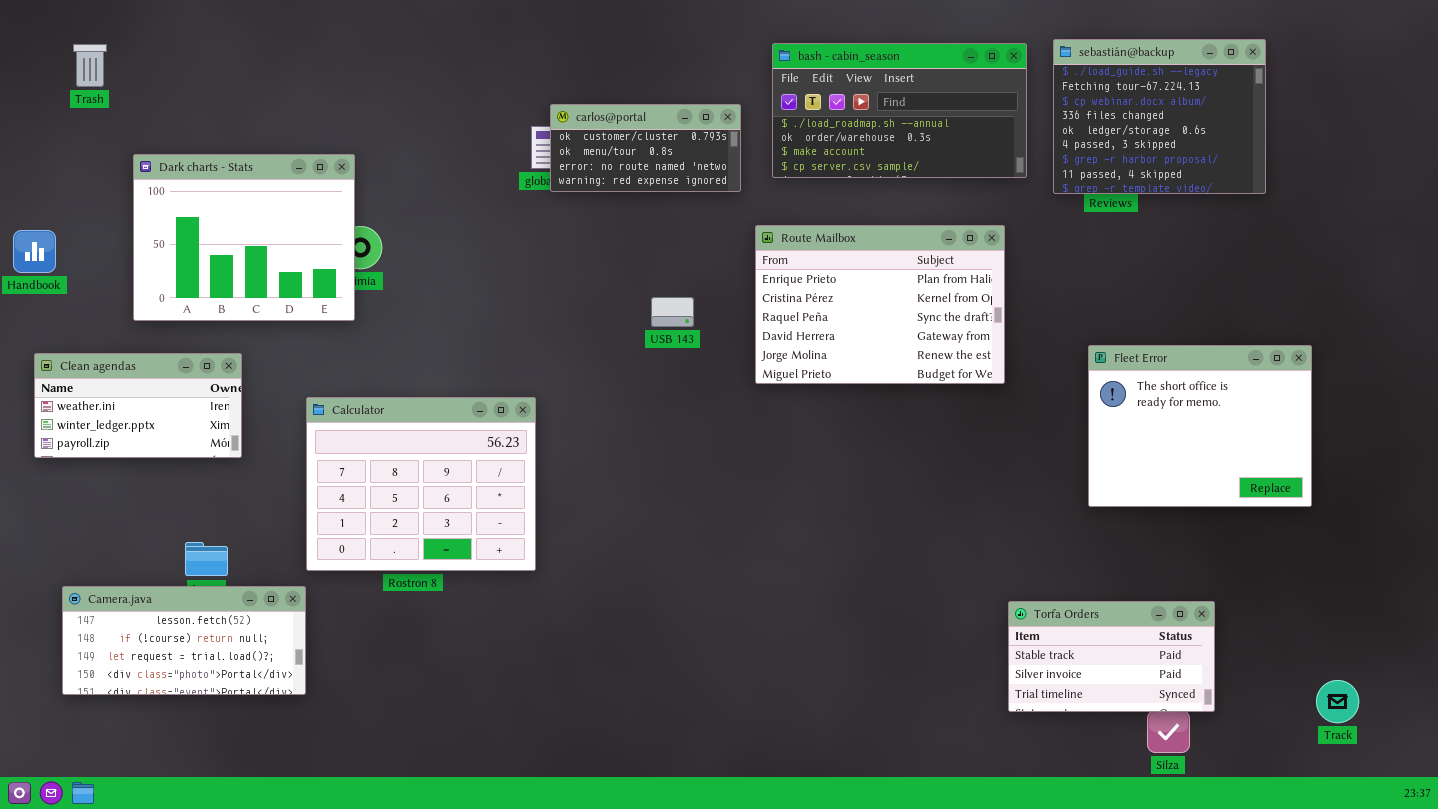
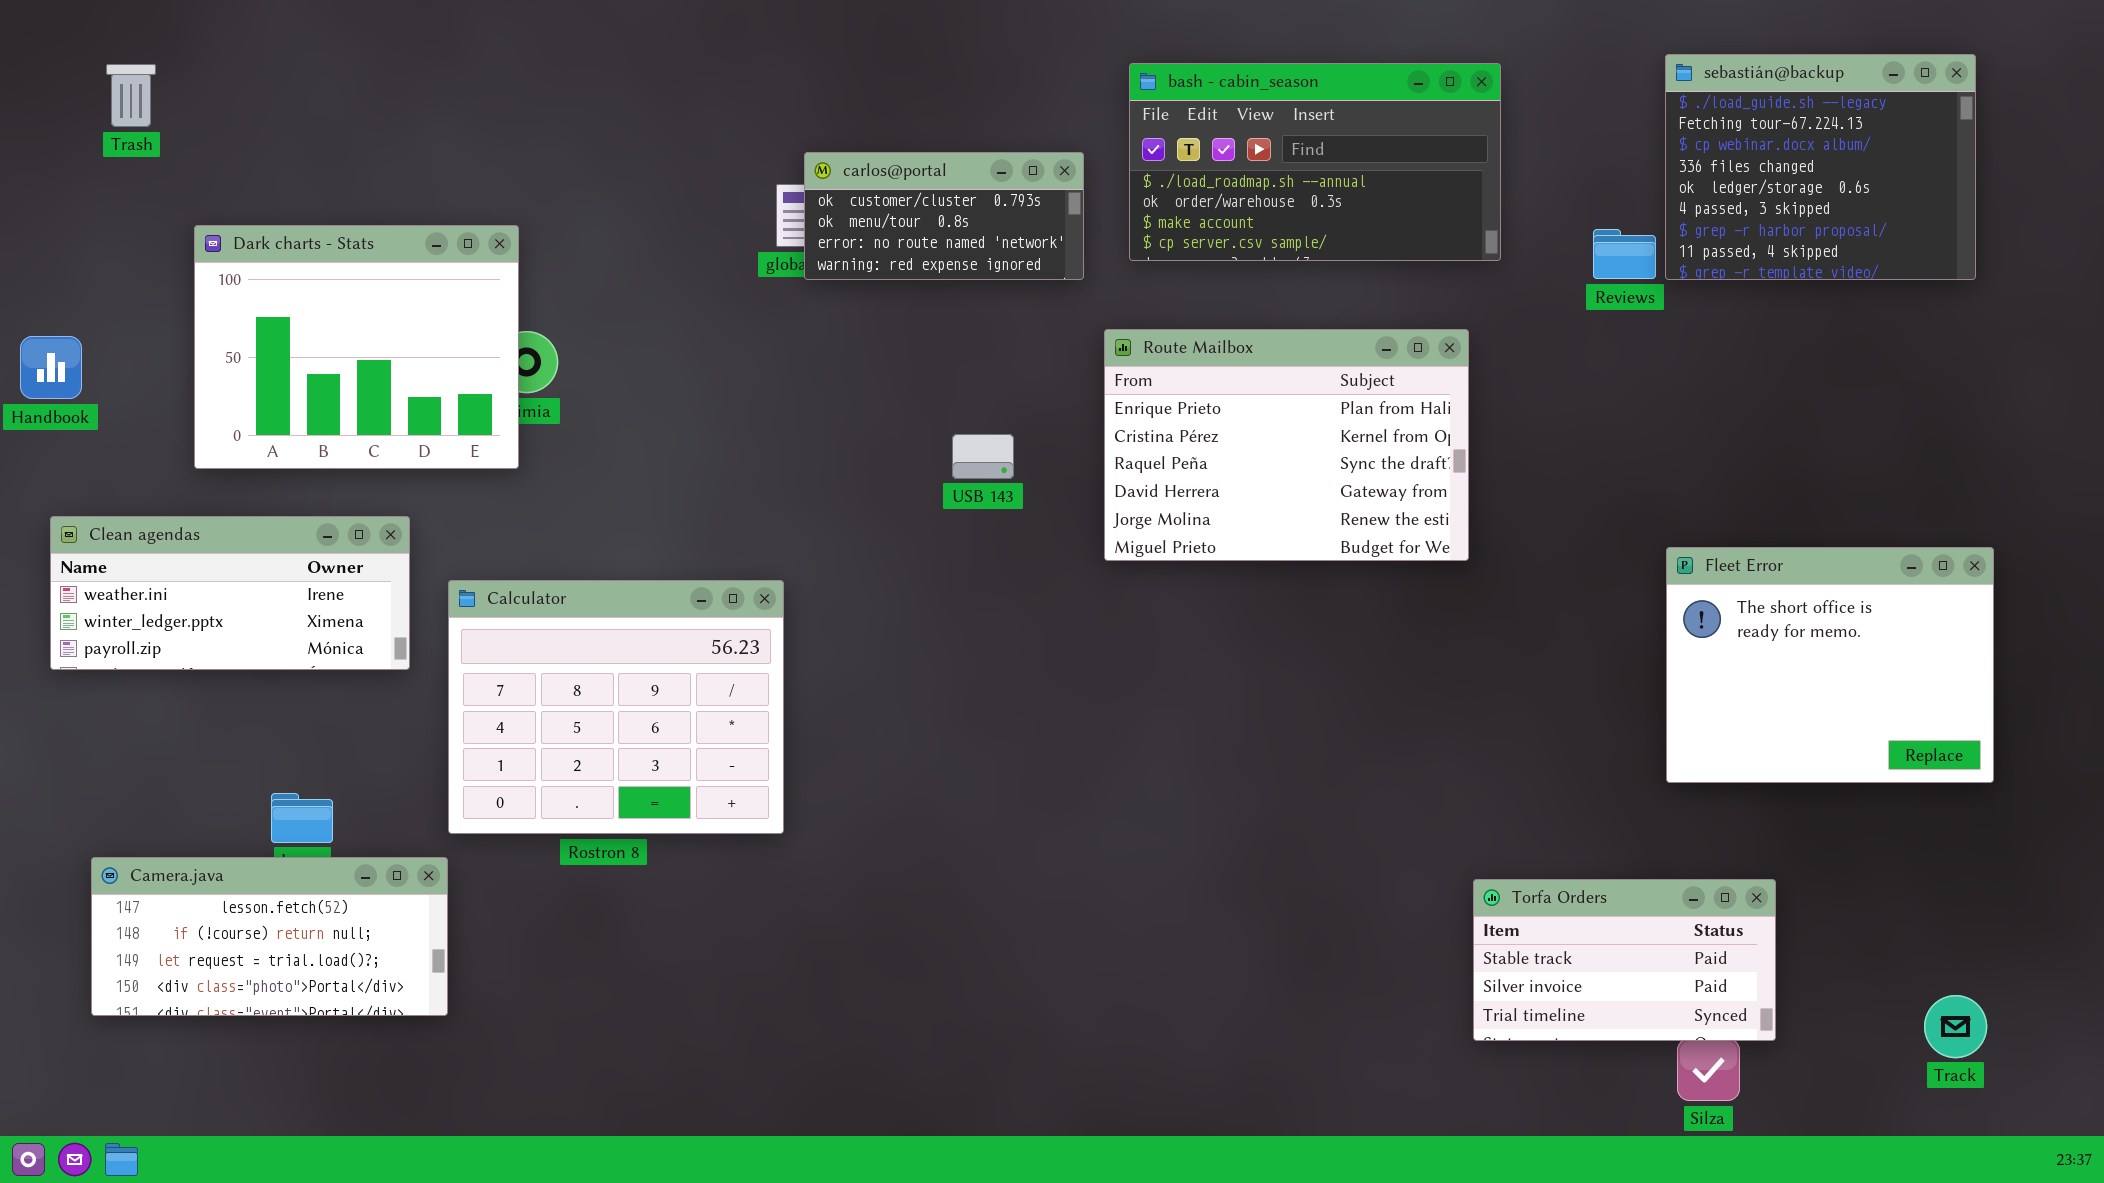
sebastián@backup: [1053,39,1266,194] -> [1665,54,1976,280], moved
Fleet Error: [1088,345,1312,507] -> [1666,547,1994,783], moved
Clean agendas: [34,353,242,458] -> [50,516,410,670], resized

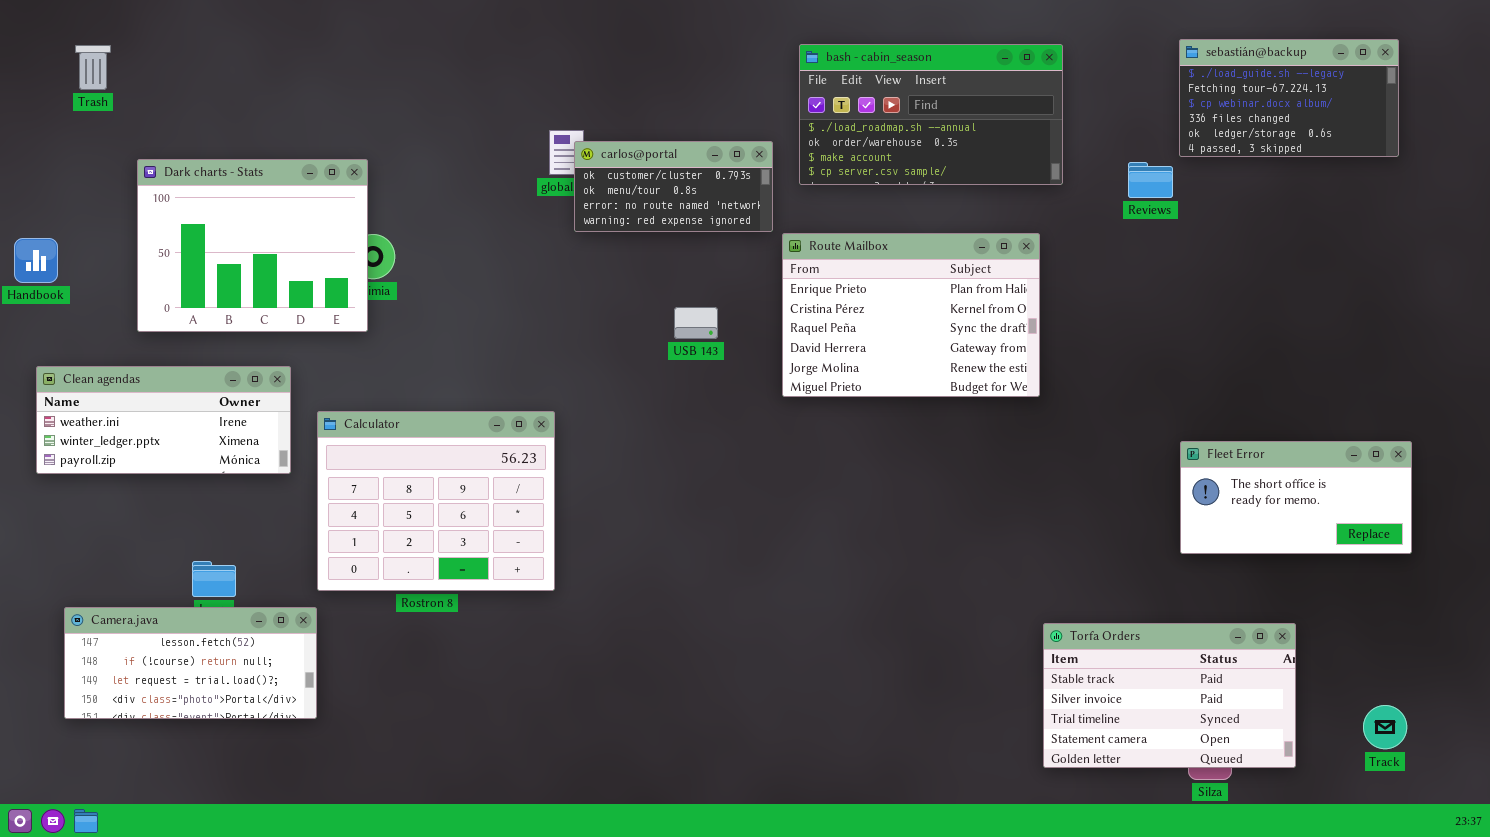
sebastián@backup: [1665,54,1976,280] -> [1179,39,1399,157], resized
carlos@portal: [804,152,1084,280] -> [574,141,773,232], moved
Fleet Error: [1666,547,1994,783] -> [1180,441,1412,554], resized
Torfa Orders: [1473,879,1776,1041] -> [1043,623,1296,768], resized

